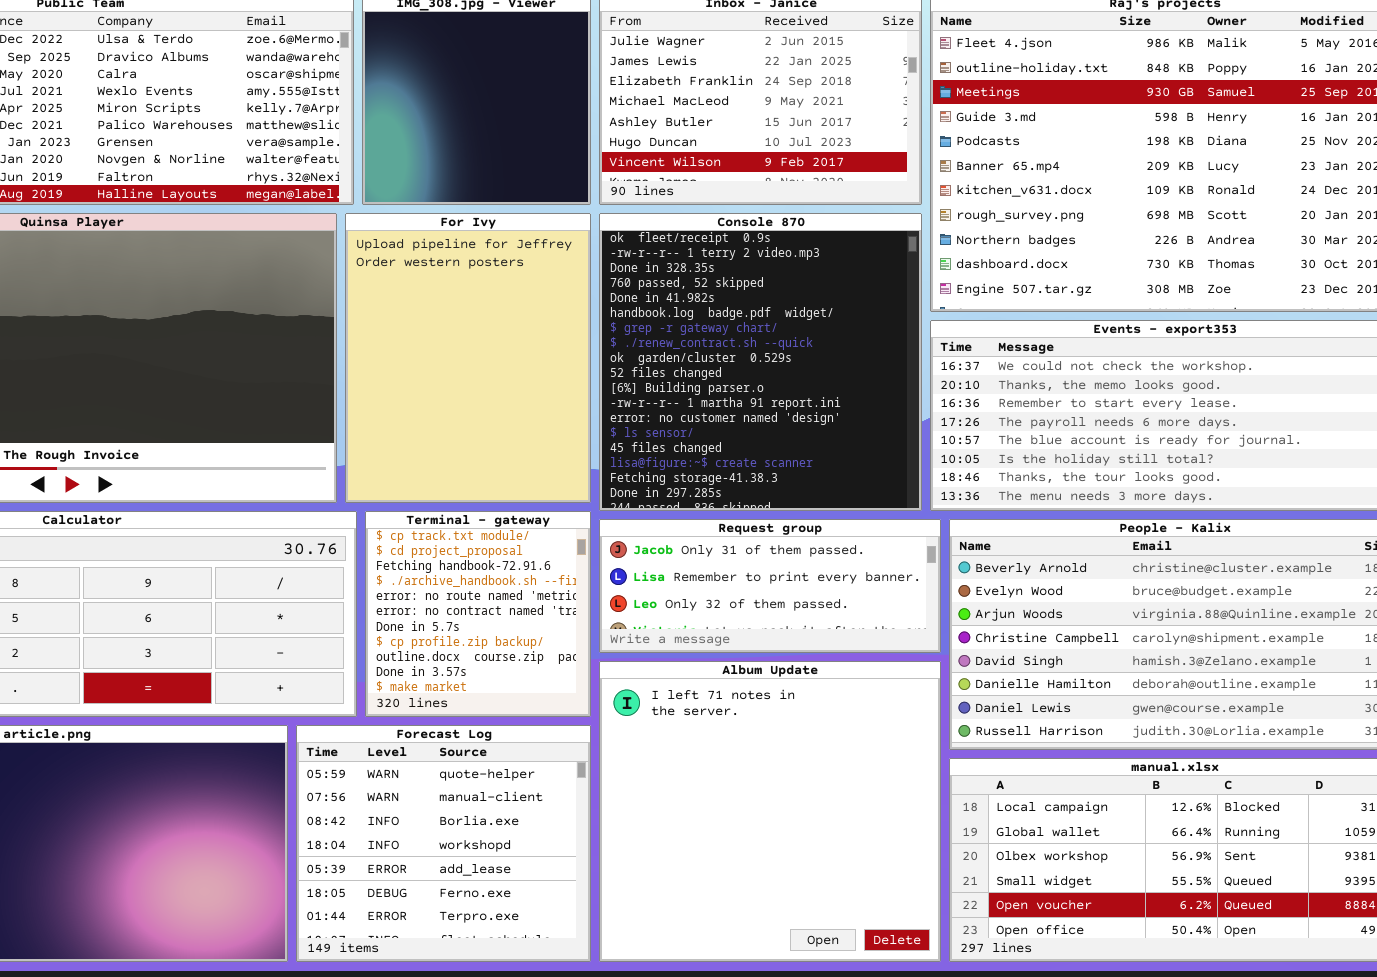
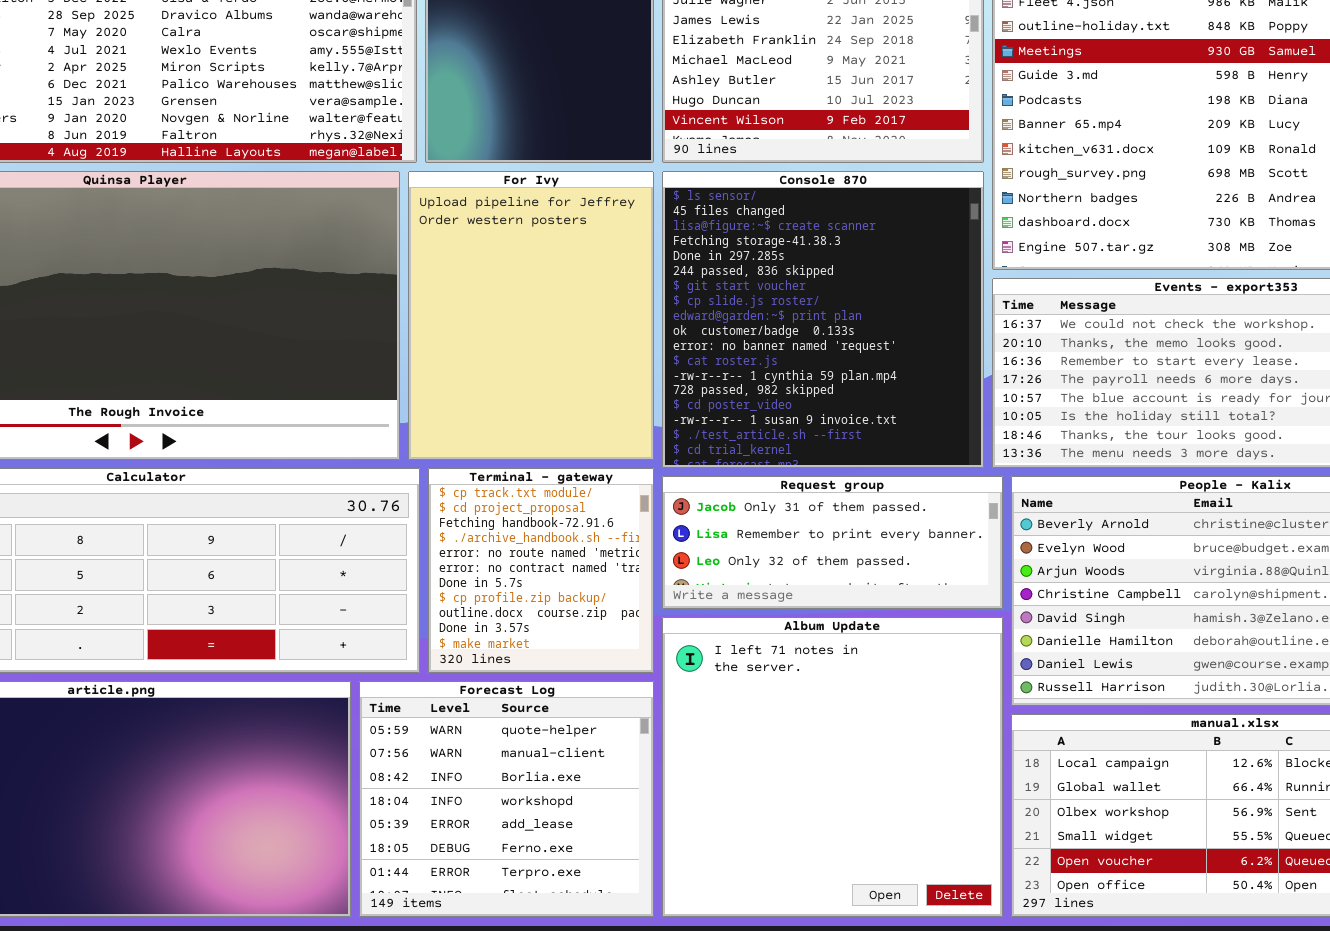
Console 870: [599,213,922,511] -> [662,171,984,468], scrolled down 13 rows

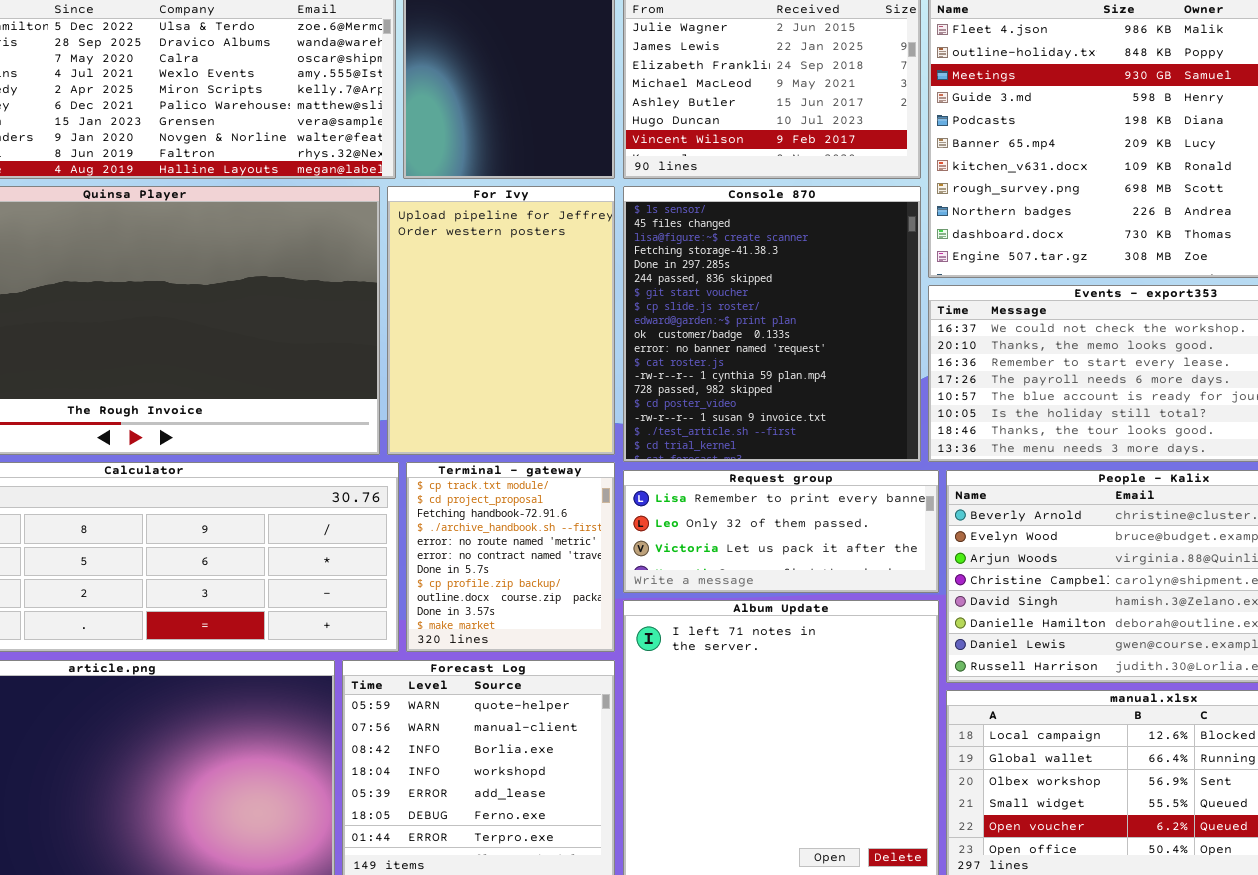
Request group: [662,476,1003,609] -> [623,470,939,593], scrolled down 1 row

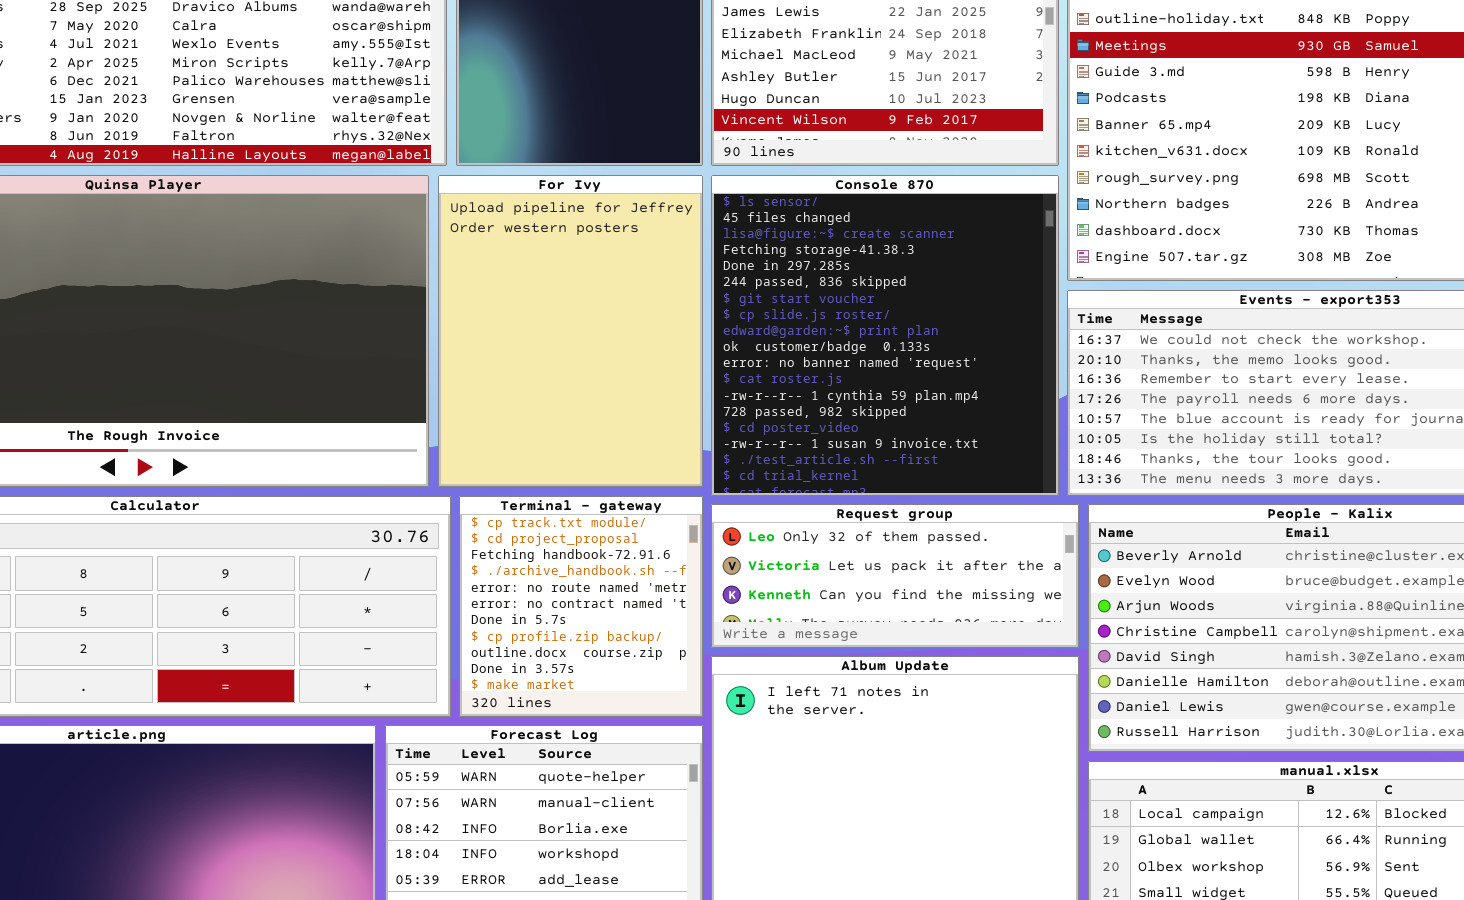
Request group: [623,470,939,593] -> [711,504,1079,648], scrolled down 1 row

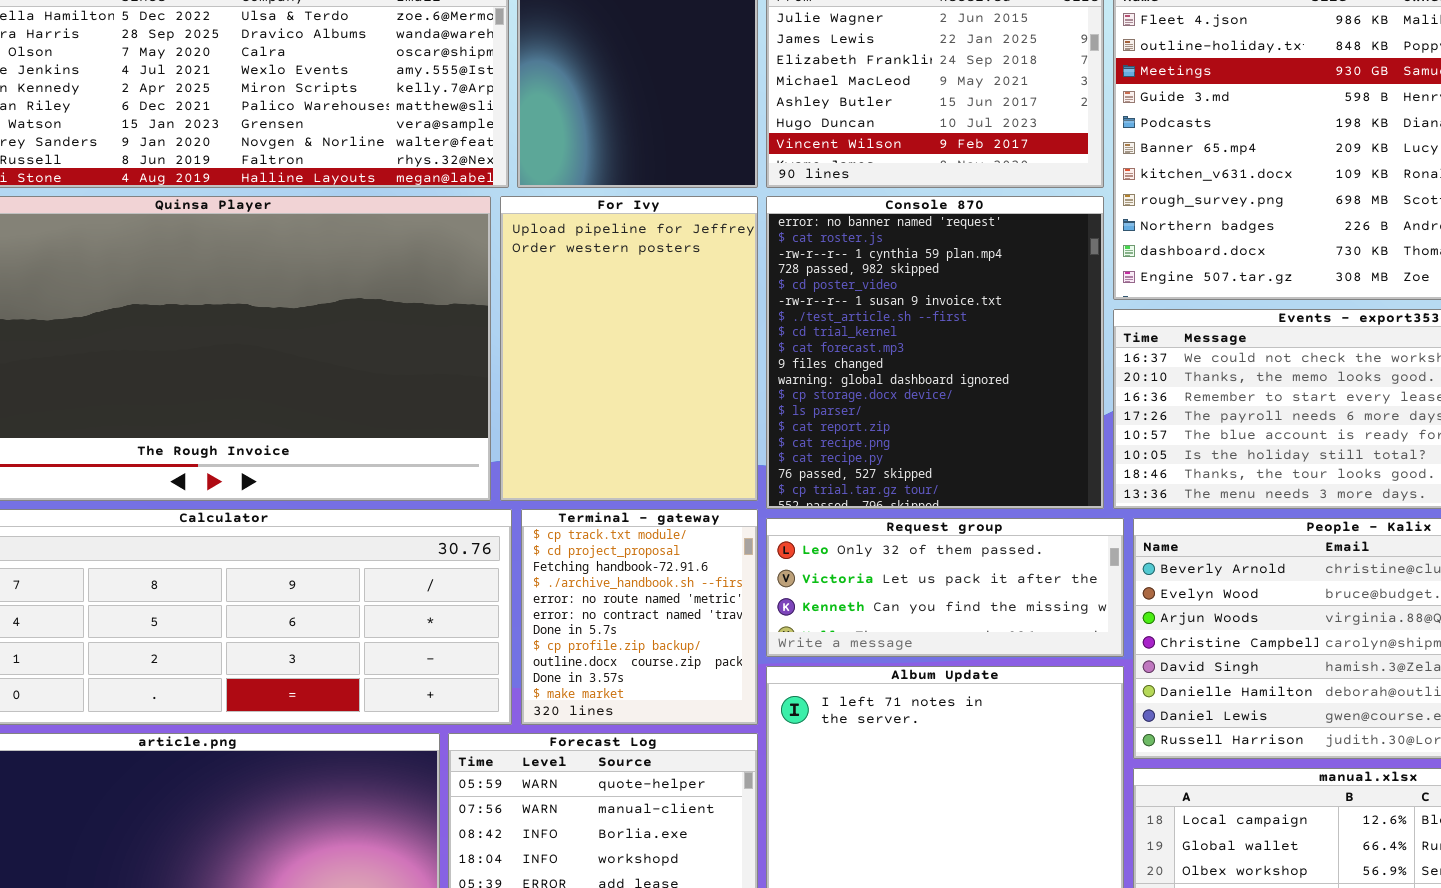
Console 870: [711,175,1059,496] -> [766,196,1104,509], scrolled down 10 rows

